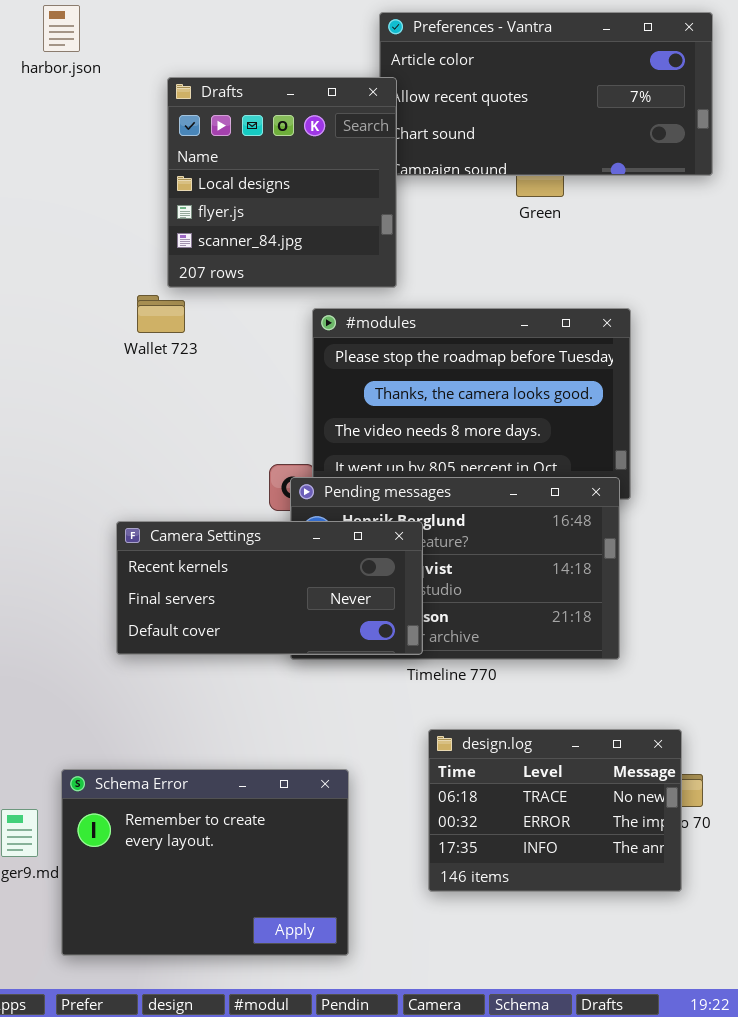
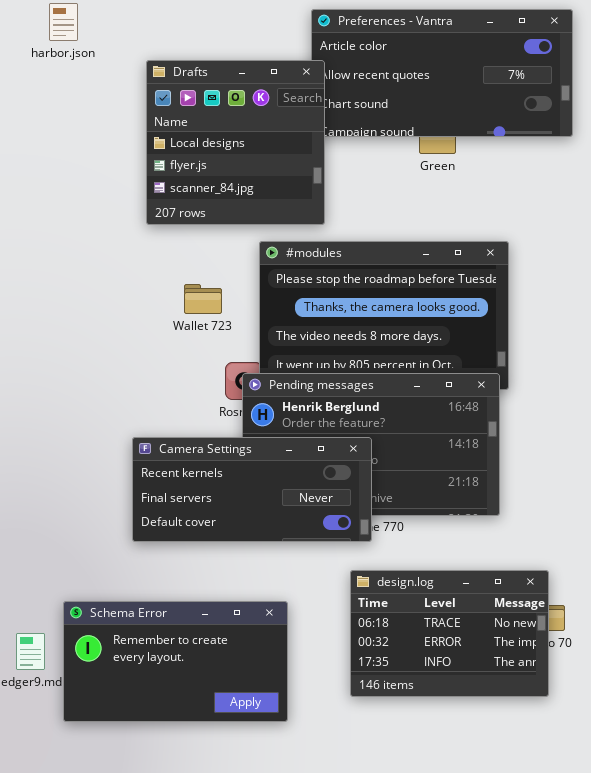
Wallet 723: [137,295,185,333] -> [184,284,222,314], moved
Camera Settings: [116,521,423,655] -> [132,437,372,542], moved
Schema Error: [61,769,349,956] -> [63,601,288,722], resized

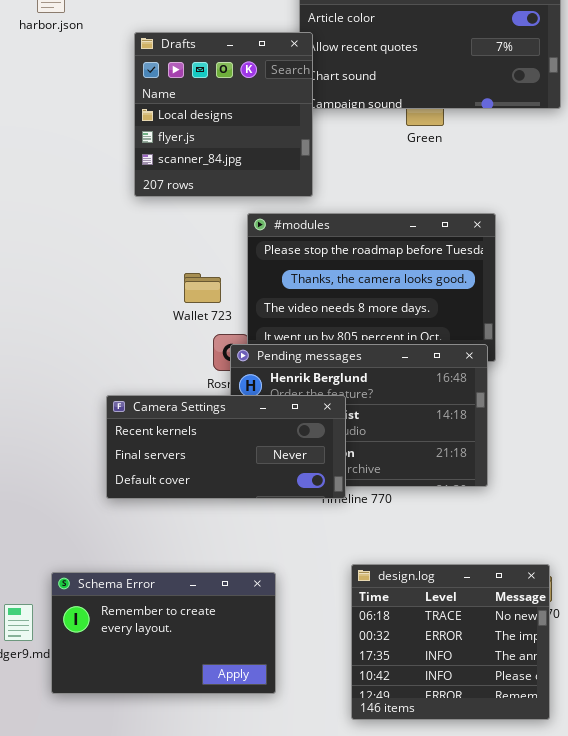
Wallet 723: [184,284,222,314] -> [184,273,221,303], moved
Camera Settings: [132,437,372,542] -> [106,395,346,499], moved
design.log: [350,570,549,697] -> [351,564,550,720], moved, resized

